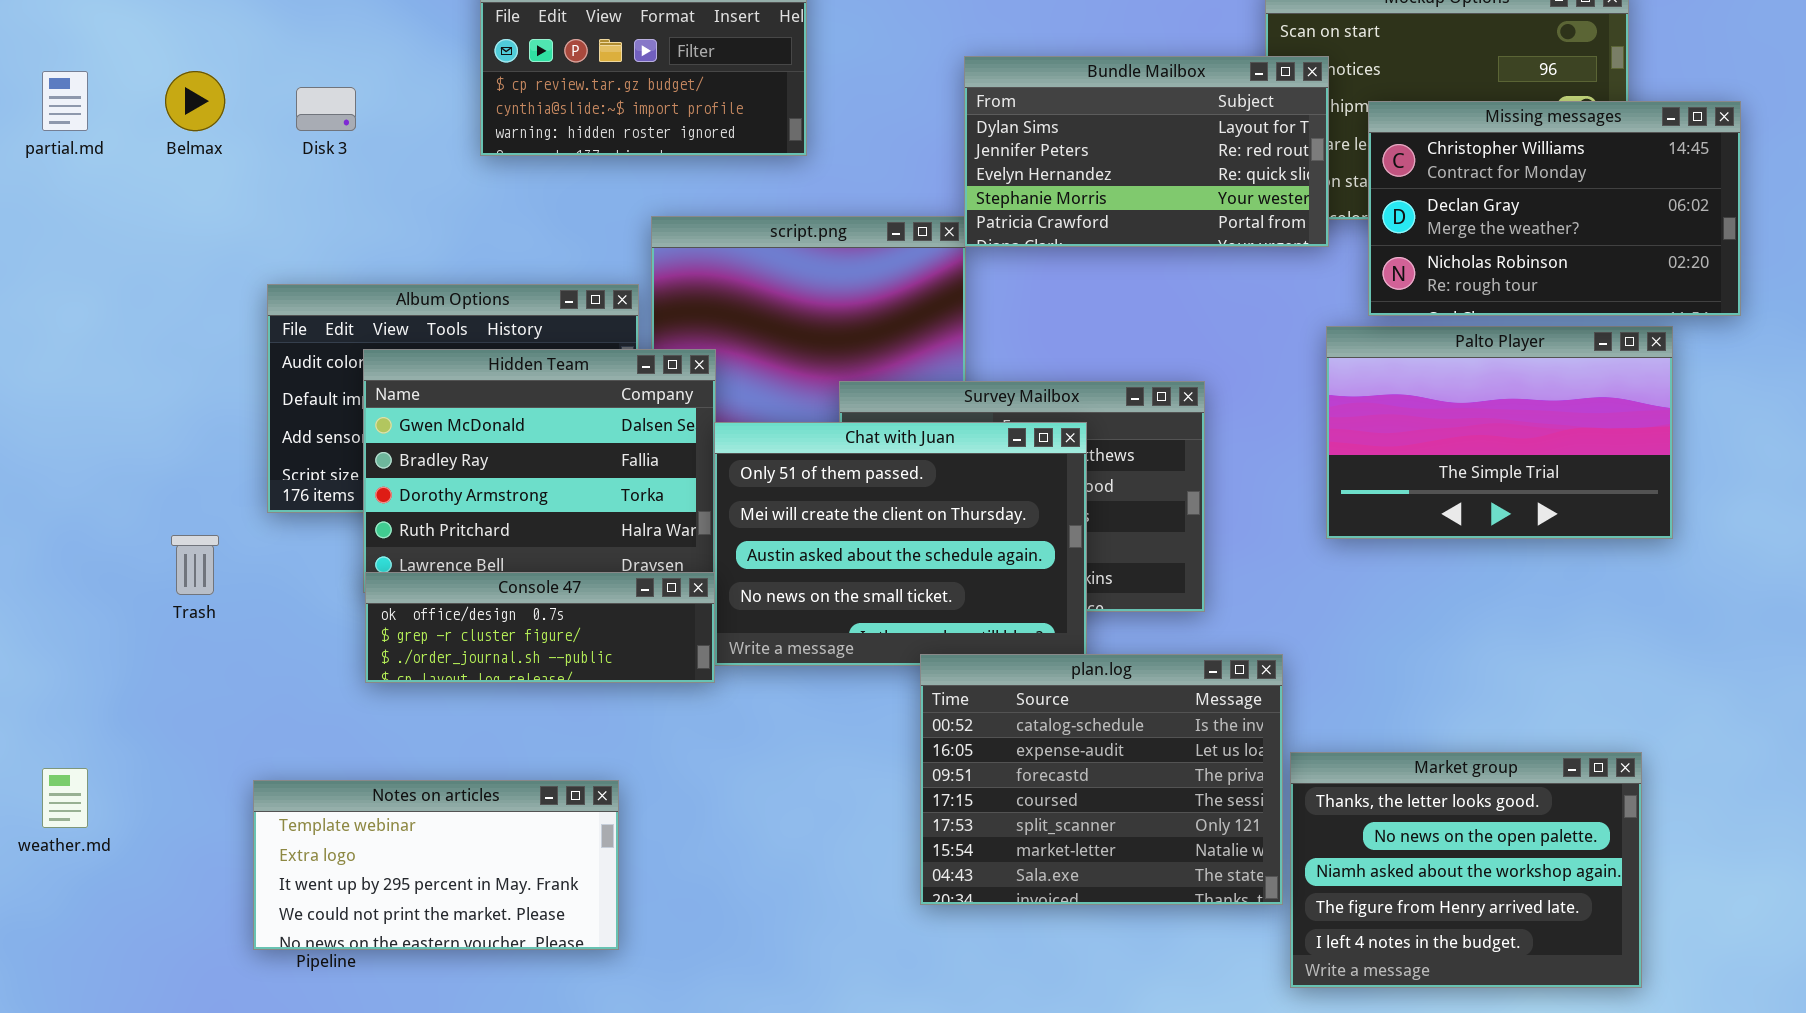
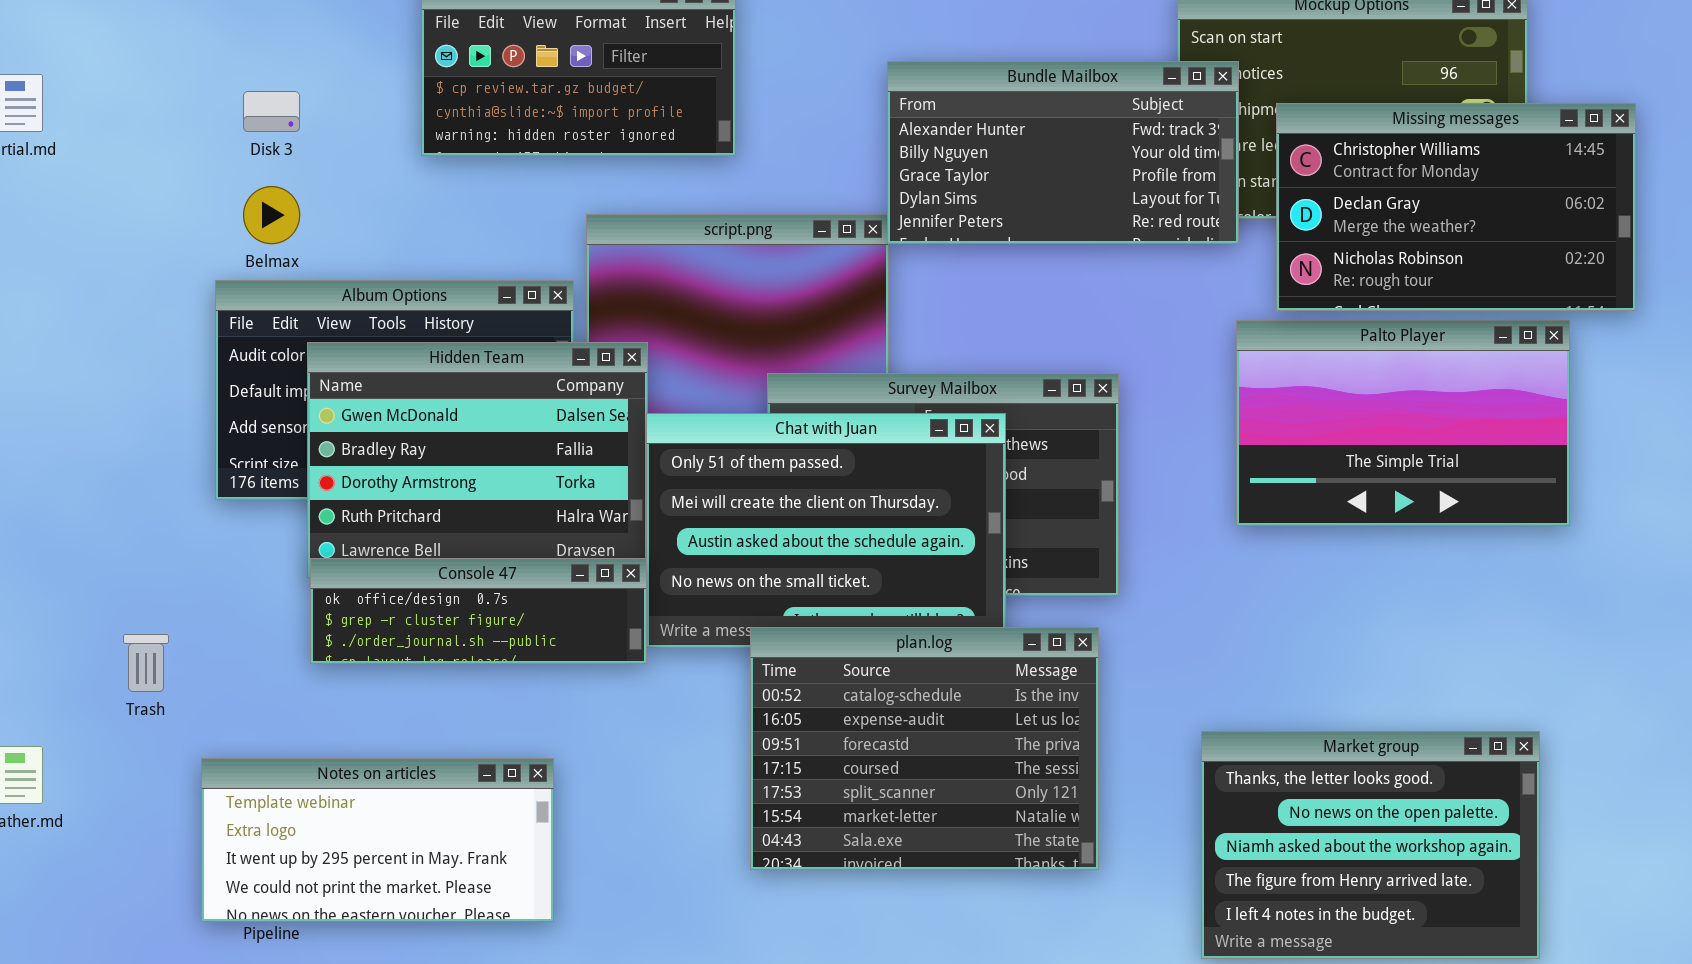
Bundle Mailbox: [964,56,1329,247] -> [887,61,1239,244], scrolled up 3 rows
Belmax: [165,71,225,131] -> [243,186,300,244], moved
Trash: [171,535,219,595] -> [123,634,169,692], moved
plan.log: [920,654,1283,905] -> [750,627,1099,870], moved

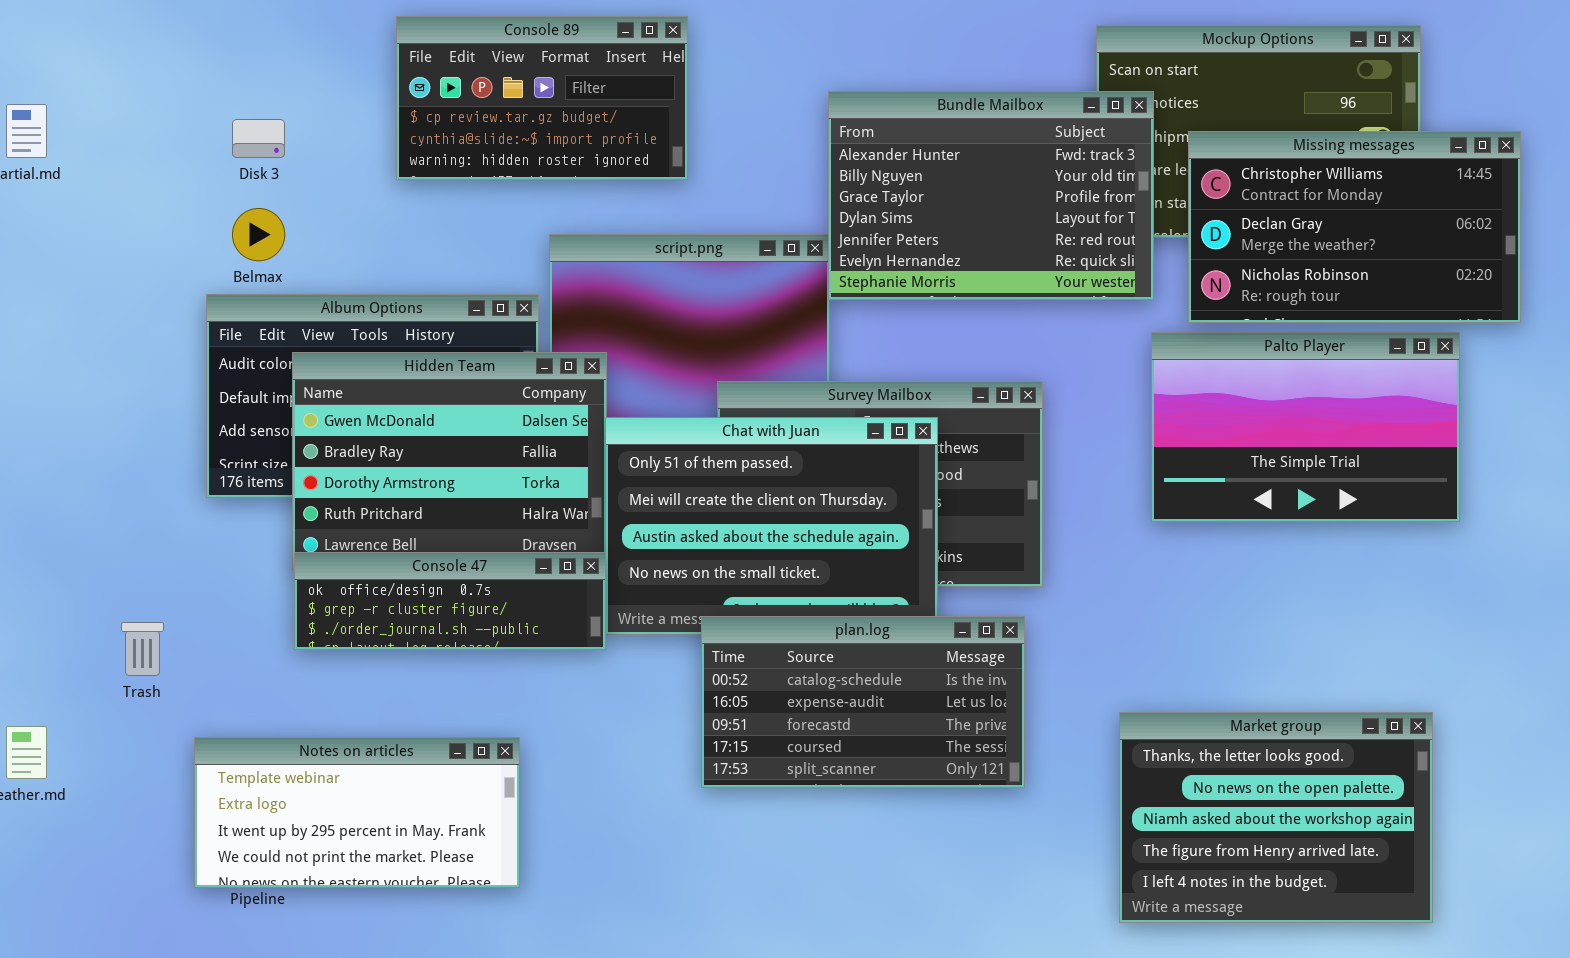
Bundle Mailbox: [887,61,1239,244] -> [828,91,1154,300], resized
plan.log: [750,627,1099,870] -> [701,616,1025,788], resized

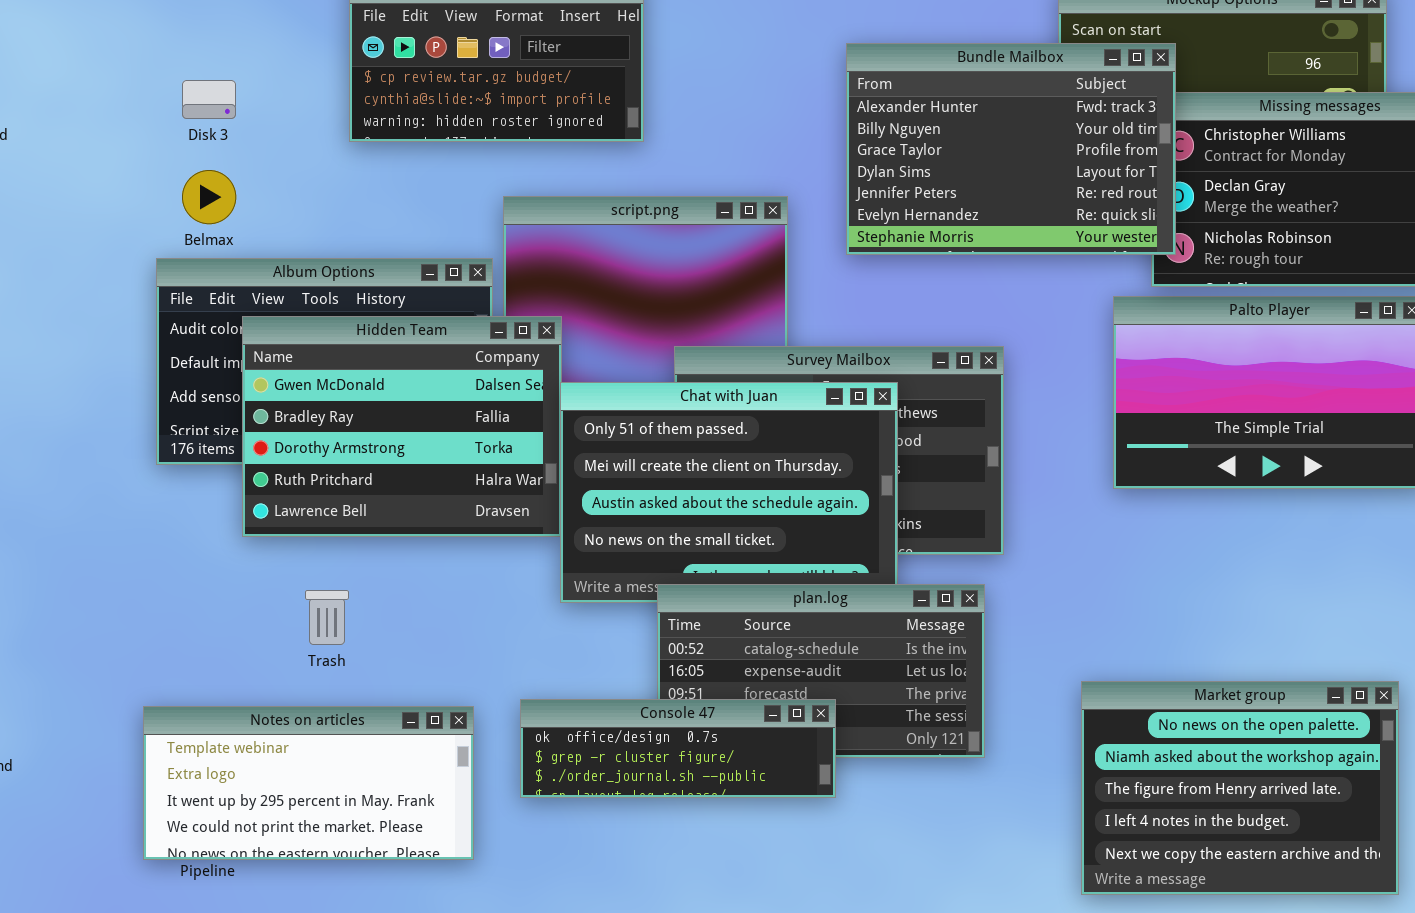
Bundle Mailbox: [828,91,1154,300] -> [846,43,1176,255], moved
Console 47: [294,552,606,650] -> [520,699,836,798], moved
Trash: [121,622,164,676] -> [305,590,349,645], moved
Market group: [1119,712,1433,923] -> [1081,681,1399,895], scrolled down 1 row

